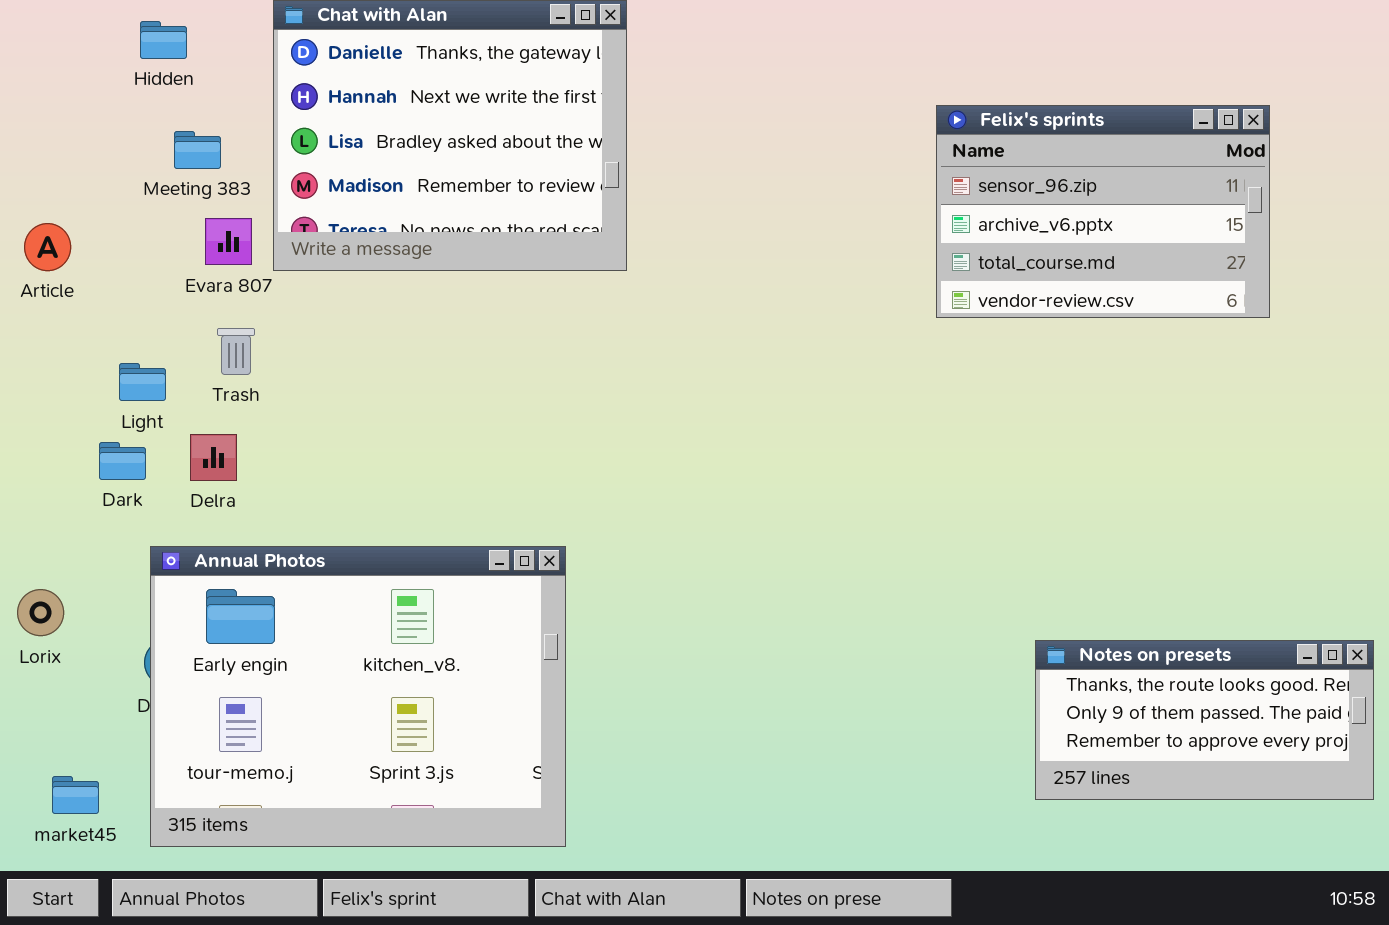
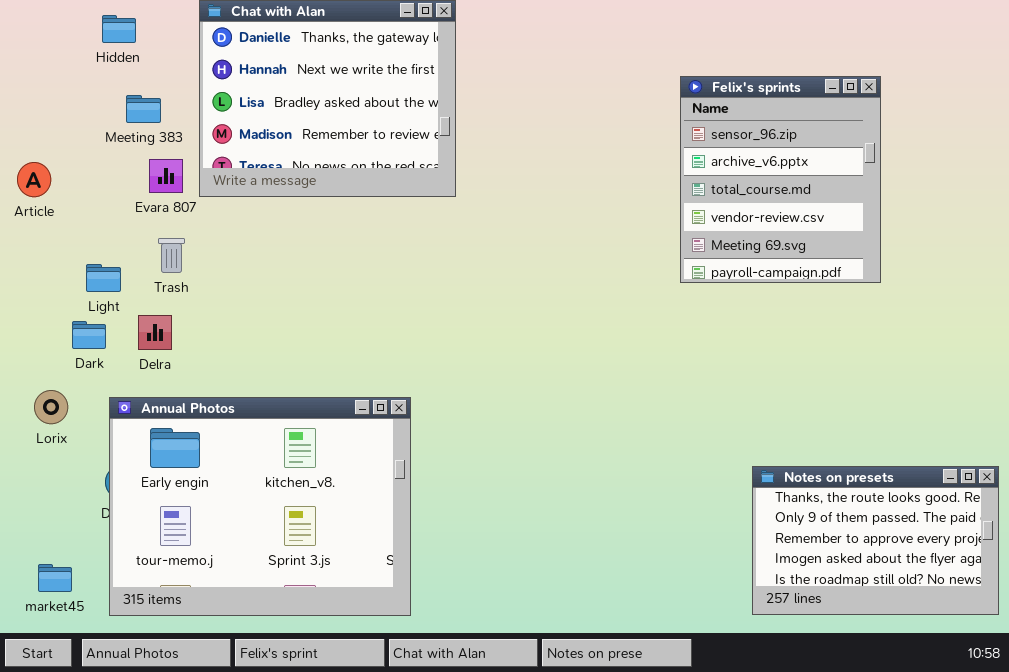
Felix's sprints: [936,105,1270,318] -> [680,76,881,283], resized
Lorix: [17,589,64,636] -> [34,390,68,424], moved
Notes on presets: [1035,640,1374,800] -> [752,466,999,615], resized

